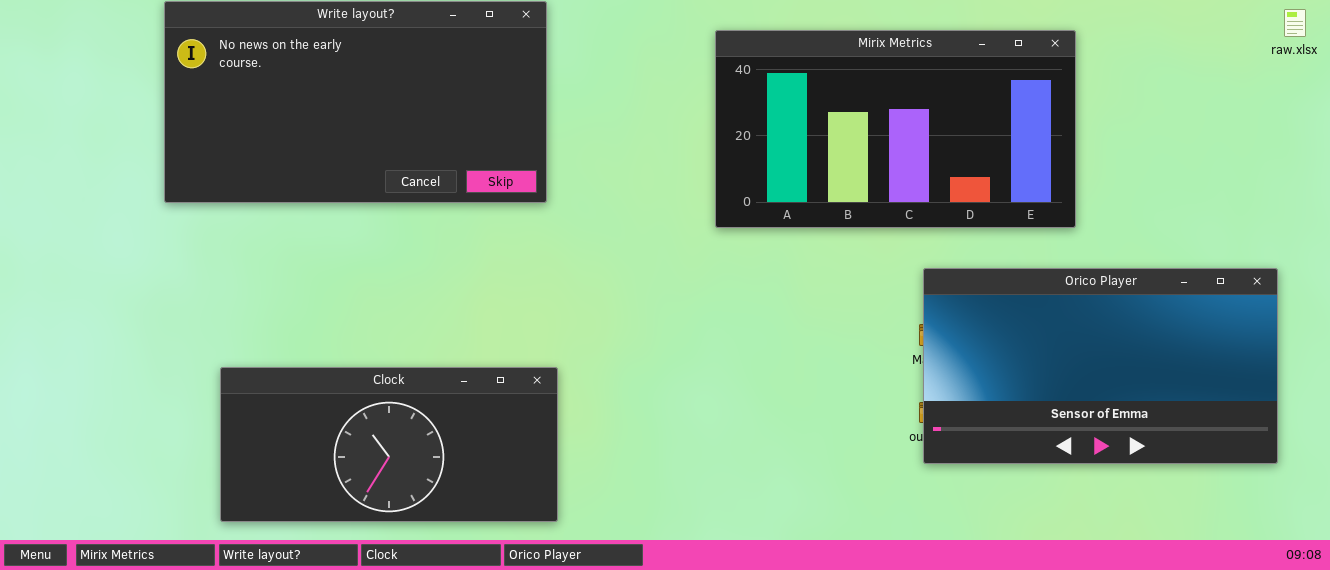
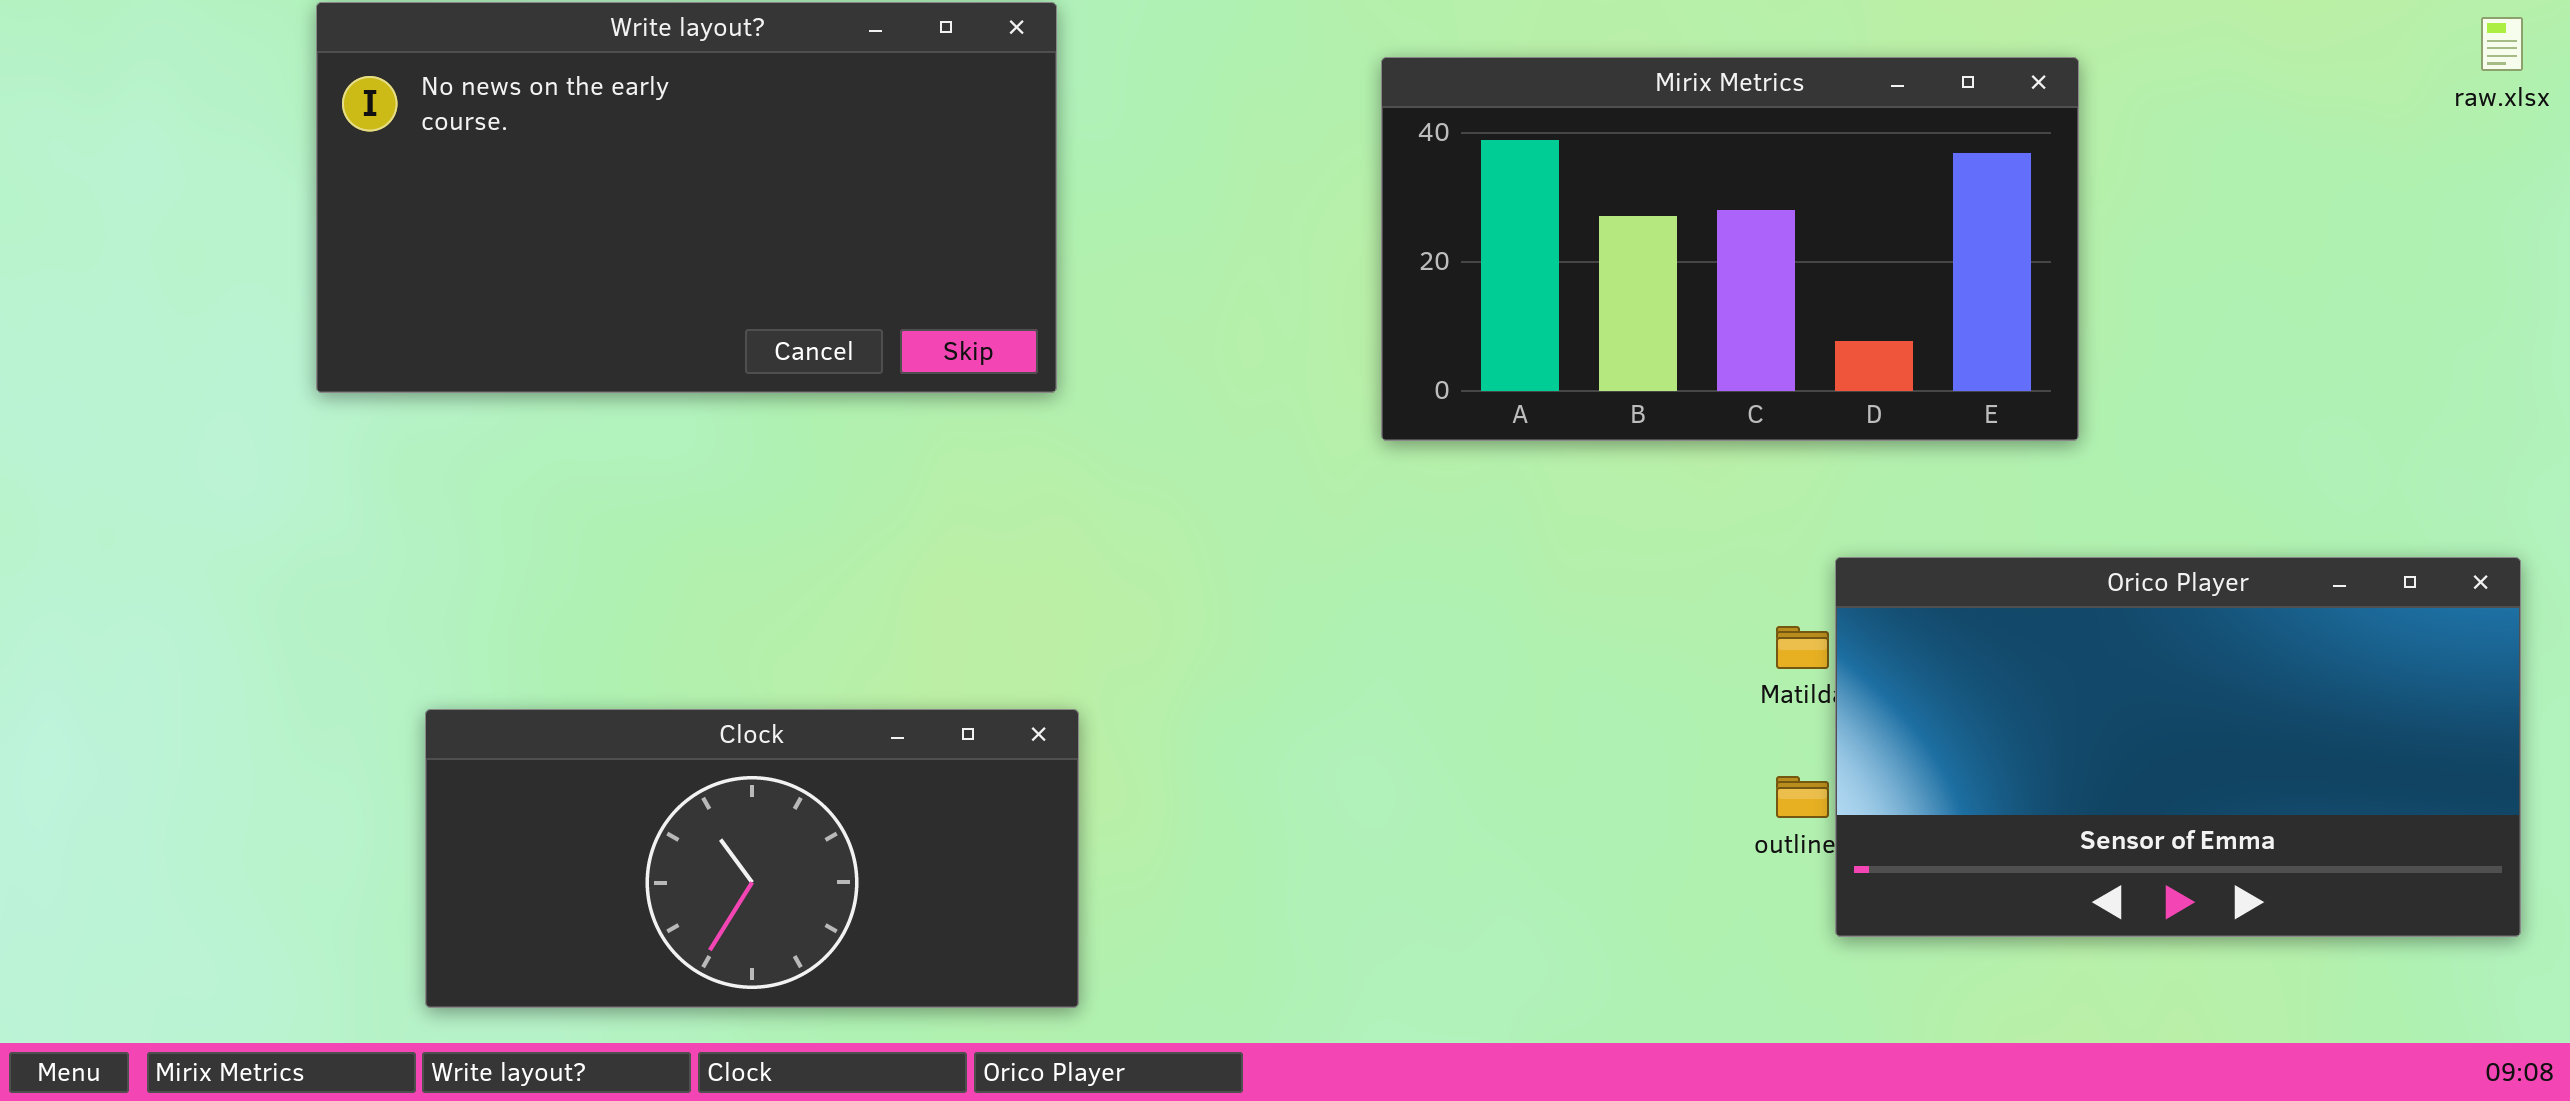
Orico Player: [923,268,1278,464] -> [1835,557,2521,937], moved

